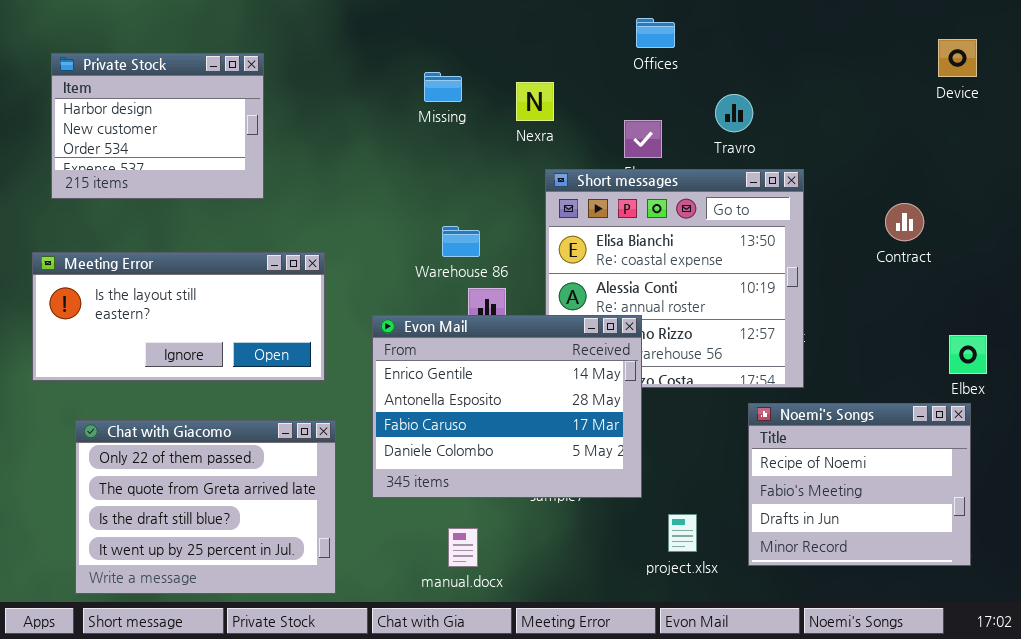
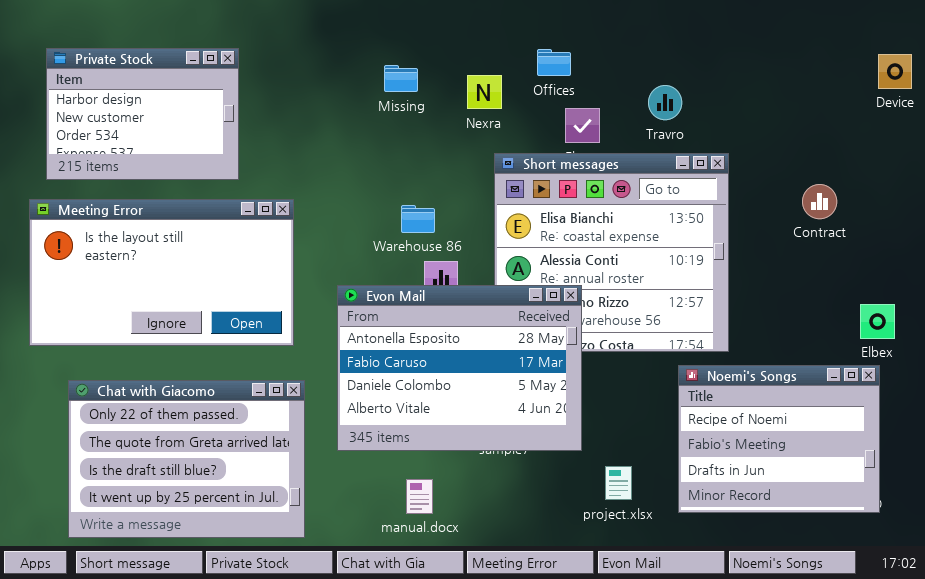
Offices: [636,18,675,48] -> [537,49,571,76], moved
Device: [938,39,977,77] -> [878,54,912,89], moved
Meeting Error: [32,252,325,381] -> [29,199,294,346], resized
Evon Mail: [372,315,642,498] -> [337,285,582,451], scrolled down 1 row

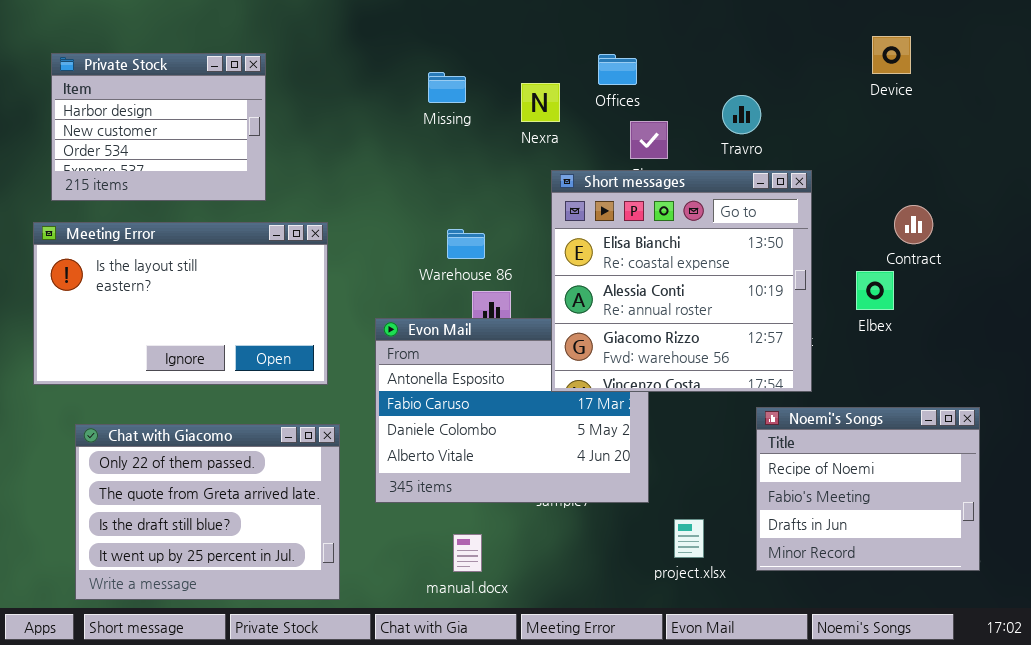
Device: [878,54,912,89] -> [872,36,911,74], moved
Short messages: [494,153,729,352] -> [551,170,812,392], raised
Elbex: [860,304,895,339] -> [856,271,894,310], moved

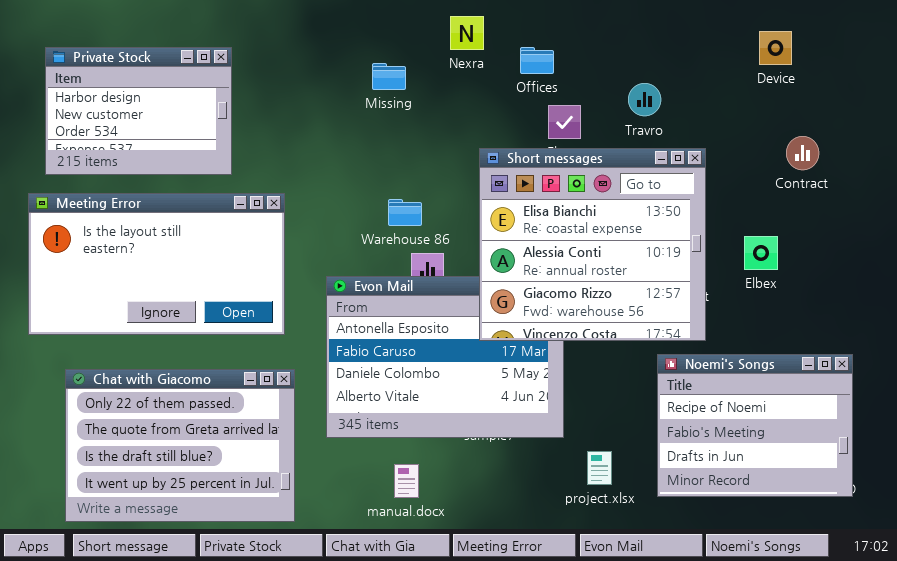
Nexra: [521,83,560,122] -> [450,16,484,50], moved
Contract: [894,205,933,244] -> [786,136,819,170], moved

